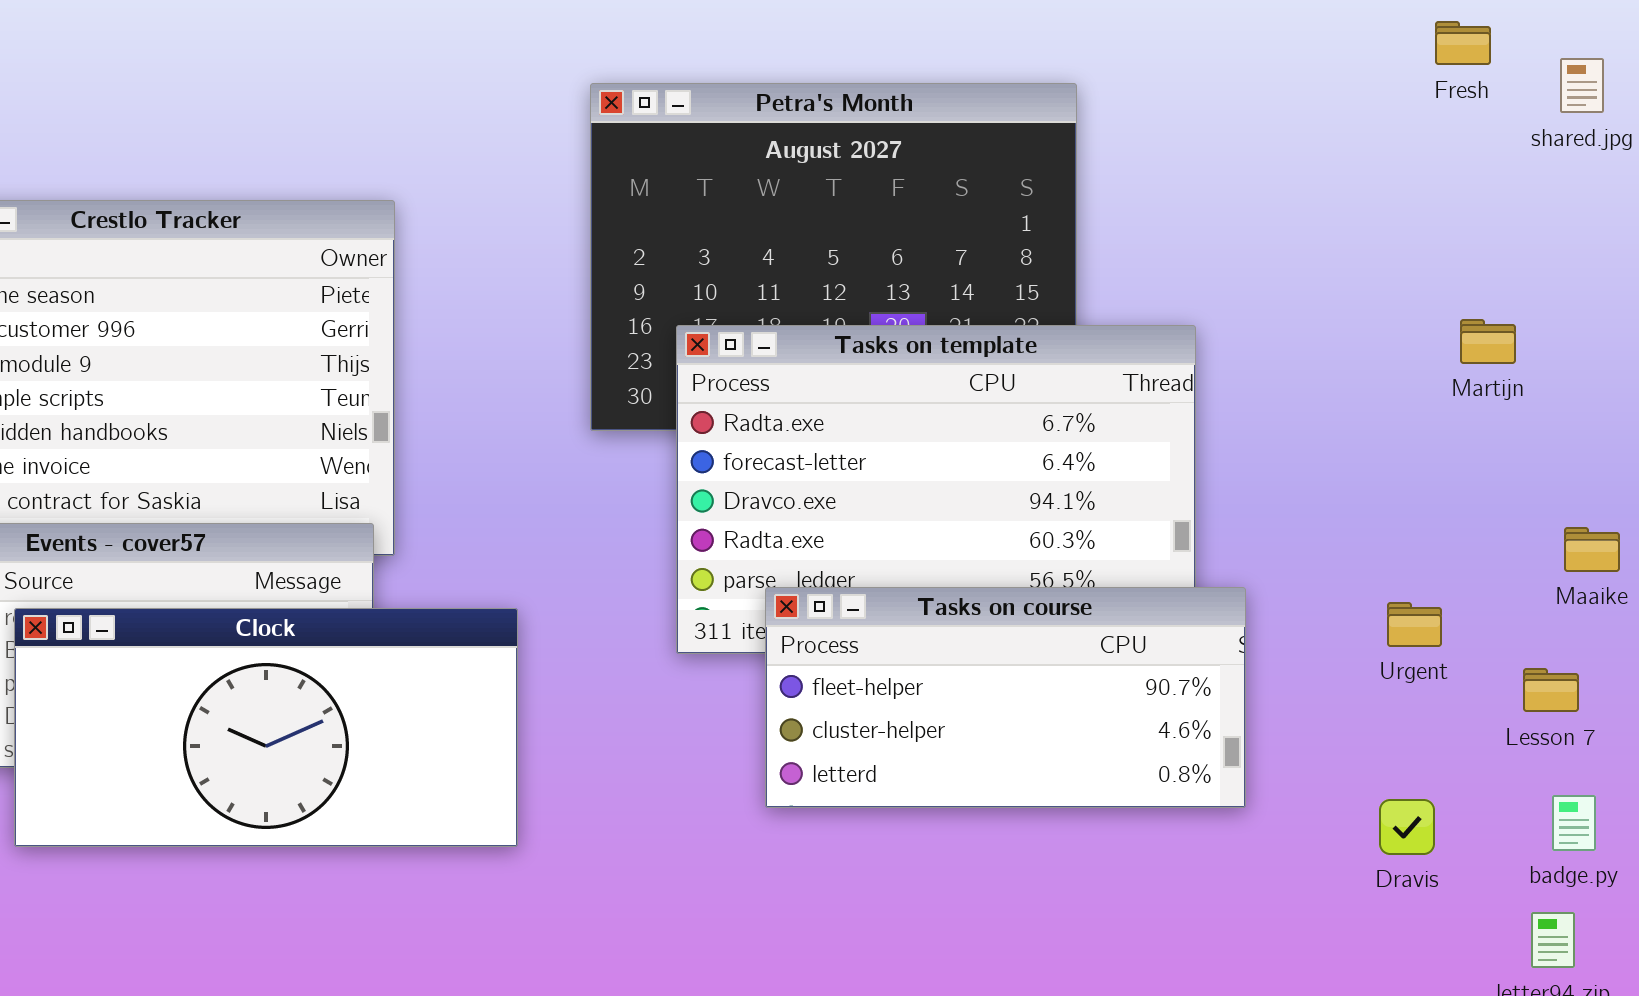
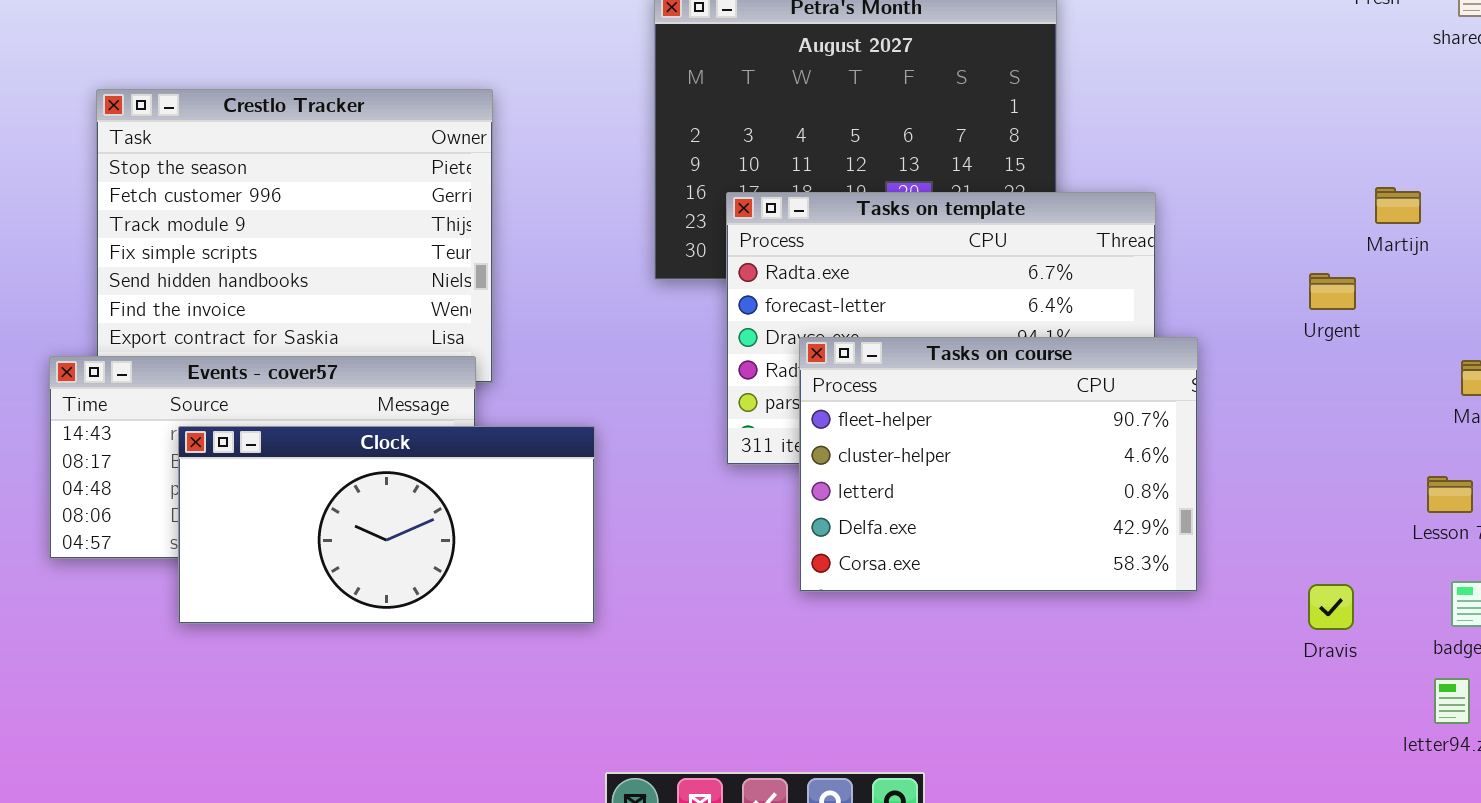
Tasks on course: [765,587,1246,808] -> [799,337,1198,592], resized
Urgent: [1387,602,1442,647] -> [1309,273,1356,310], moved

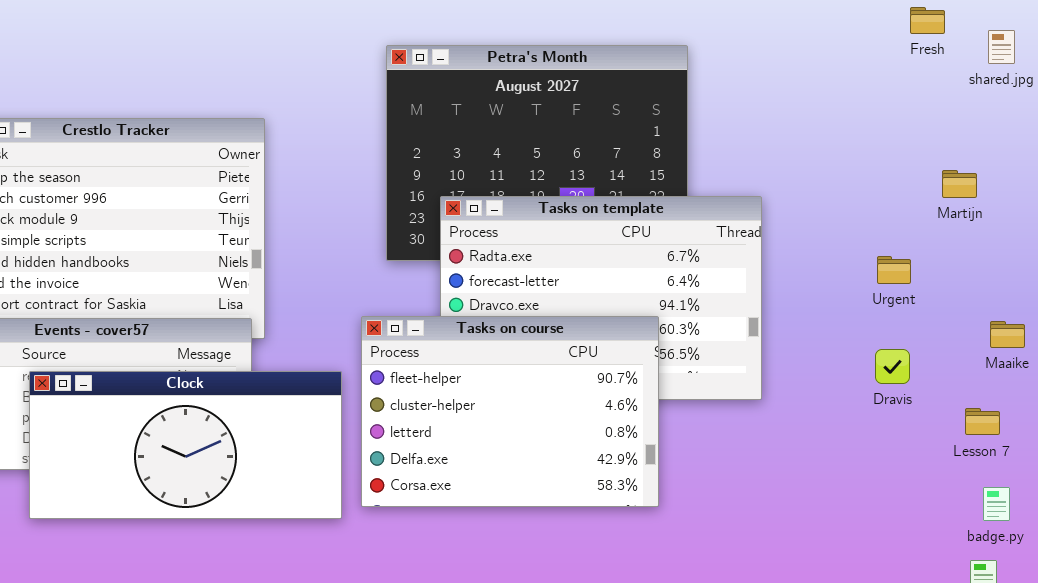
Martijn: [1375,187,1421,224] -> [942,170,977,198], moved
Tasks on course: [799,337,1198,592] -> [361,316,659,507], moved
Dravis: [1308,584,1354,630] -> [875,349,910,384], moved

